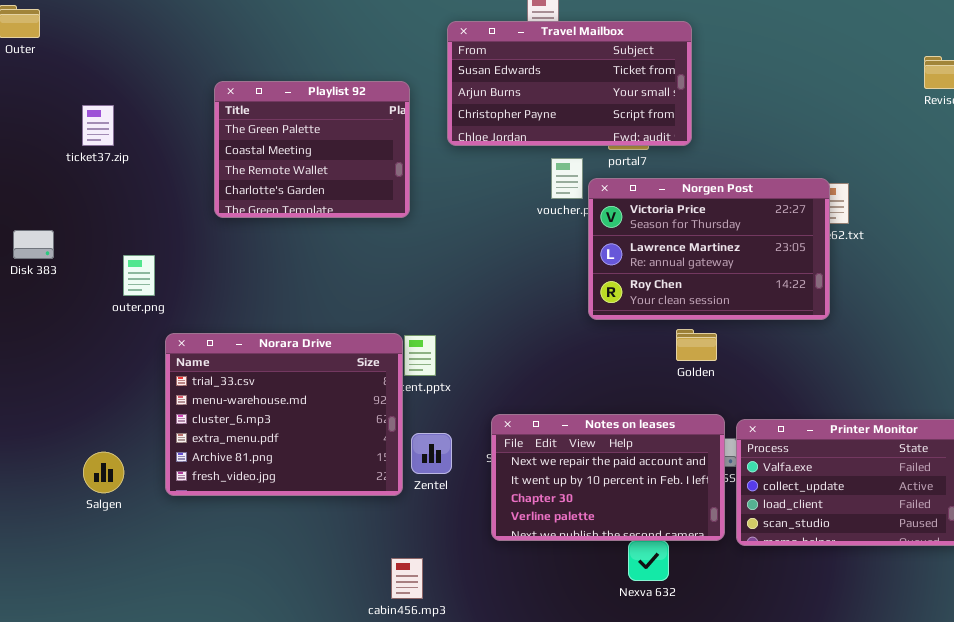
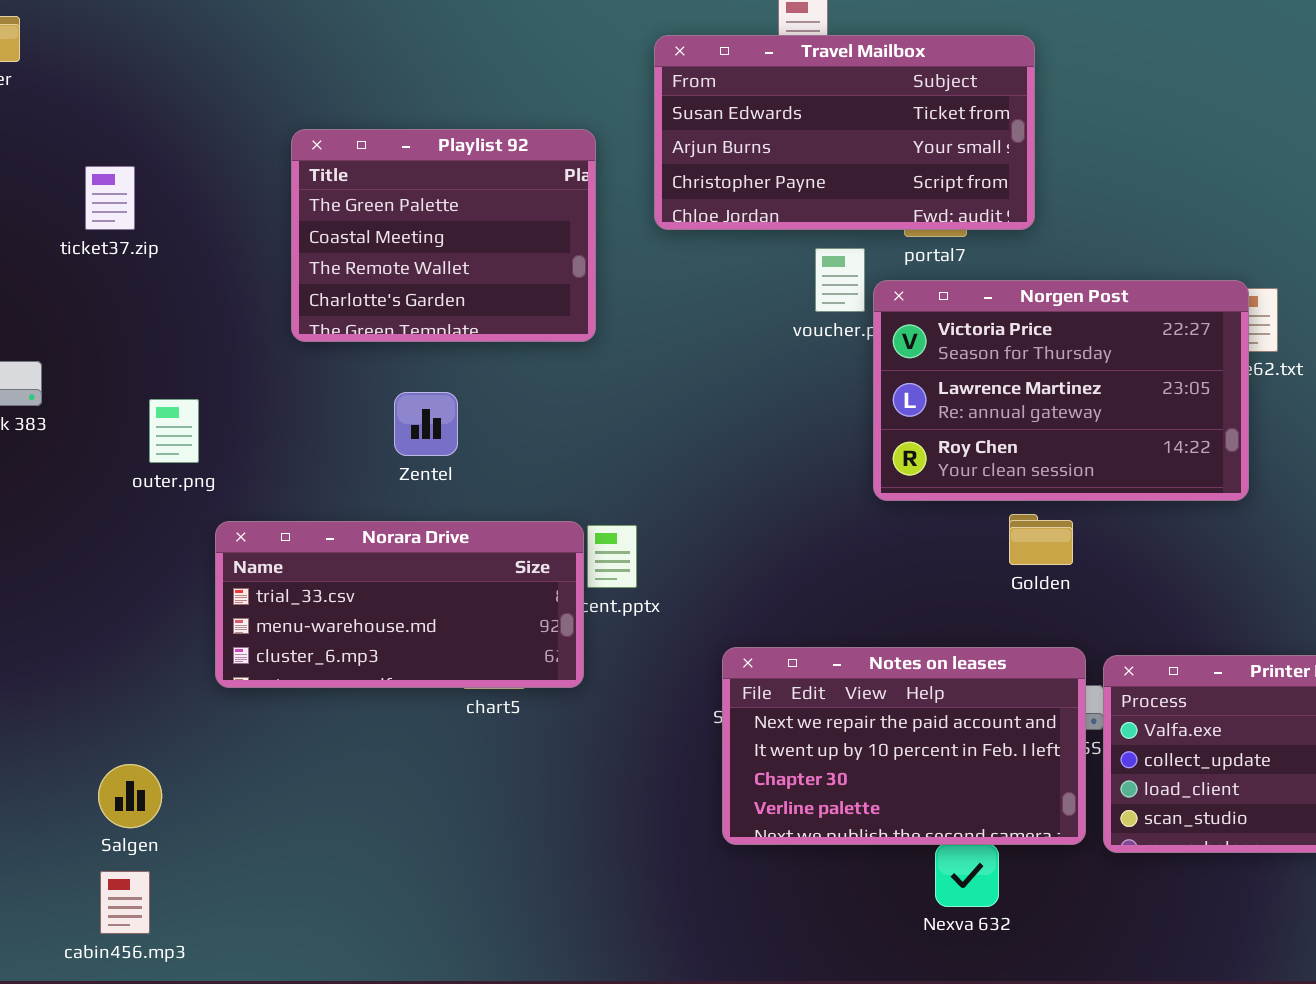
Norara Drive: [165,333,403,496] -> [215,521,584,688], resized
Zentel: [411,433,452,474] -> [394,392,458,456], moved
Salgen: [83,452,124,493] -> [98,764,162,828], moved
cabin456.mp3: [391,558,423,599] -> [100,871,150,934], moved

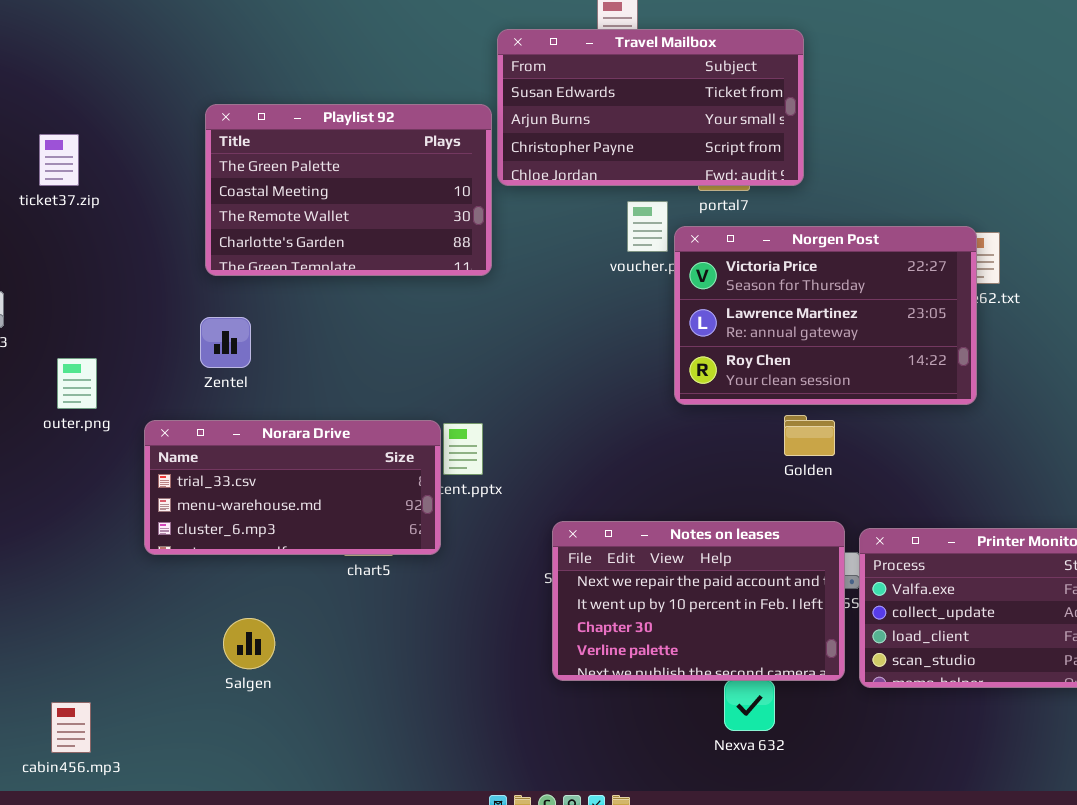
Playlist 92: [291,129,596,342] -> [205,104,492,276], resized
Zentel: [394,392,458,456] -> [200,317,251,368], moved
outer.png: [149,399,199,463] -> [57,358,97,409], moved
Salgen: [98,764,162,828] -> [223,618,275,669], moved

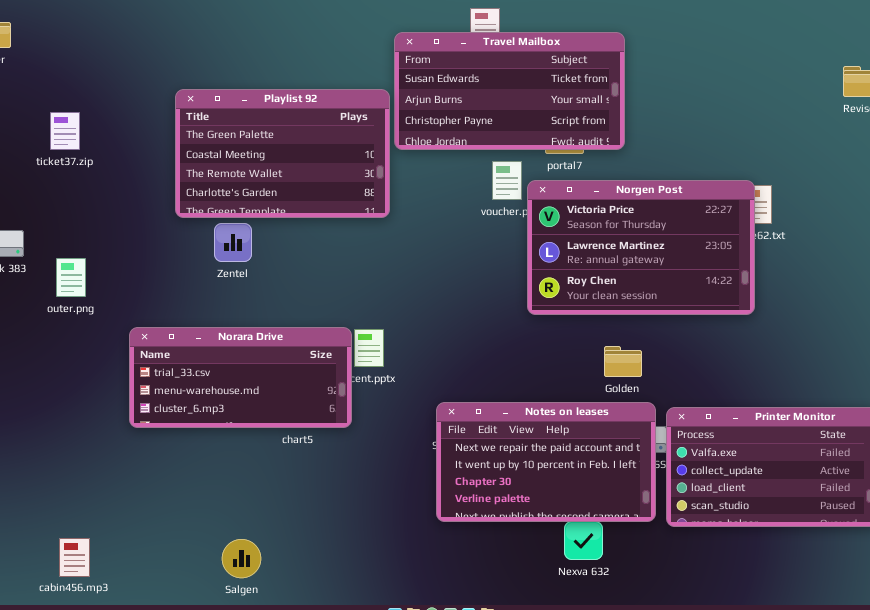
Zentel: [200,317,251,368] -> [214,223,252,262], moved
outer.png: [57,358,97,409] -> [56,258,86,297], moved
Golden: [784,415,835,456] -> [604,346,642,377], moved
Salgen: [223,618,275,669] -> [222,539,261,578], moved

